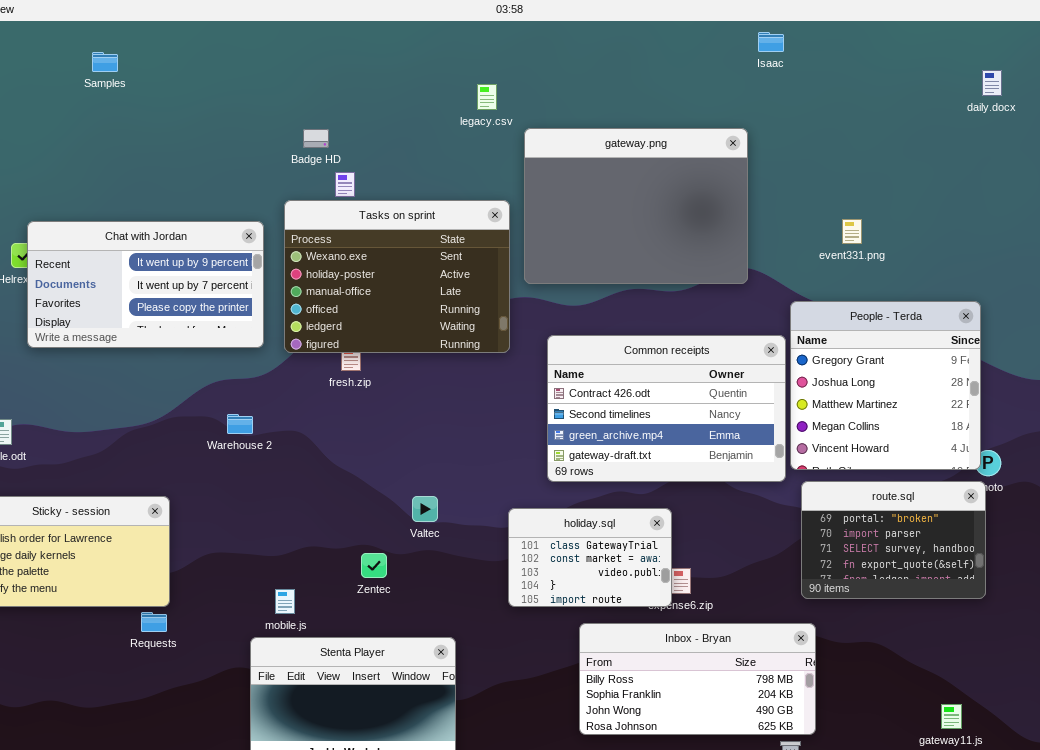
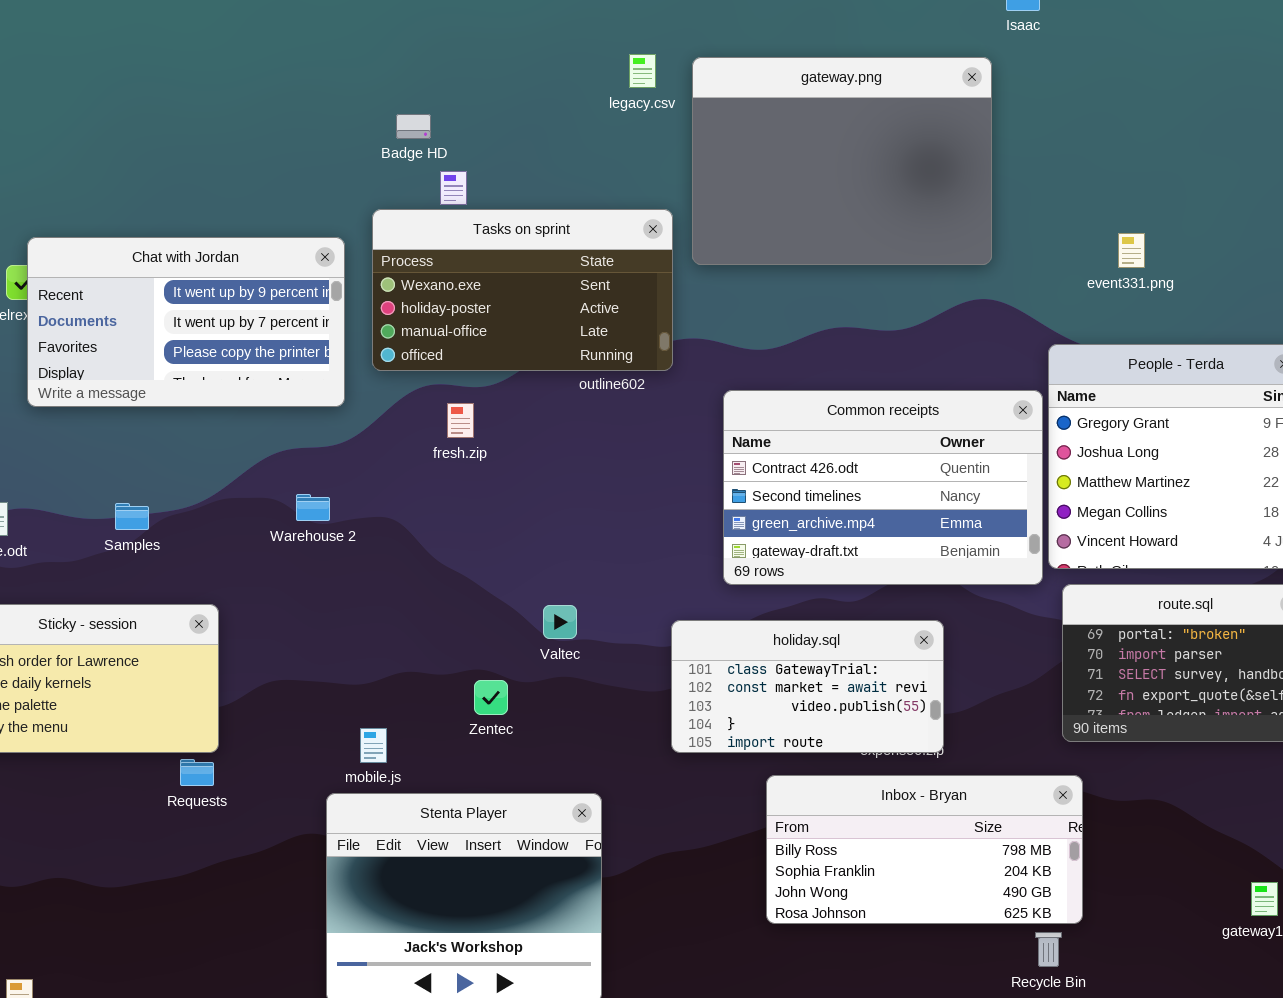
Samples: [92,52,118,72] -> [115,503,149,530], moved
gateway.png: [524,128,748,284] -> [692,57,992,265], moved
Tasks on sprint: [284,200,510,353] -> [372,209,673,371], resized
holiday.sql: [508,508,672,607] -> [671,620,944,753], resized

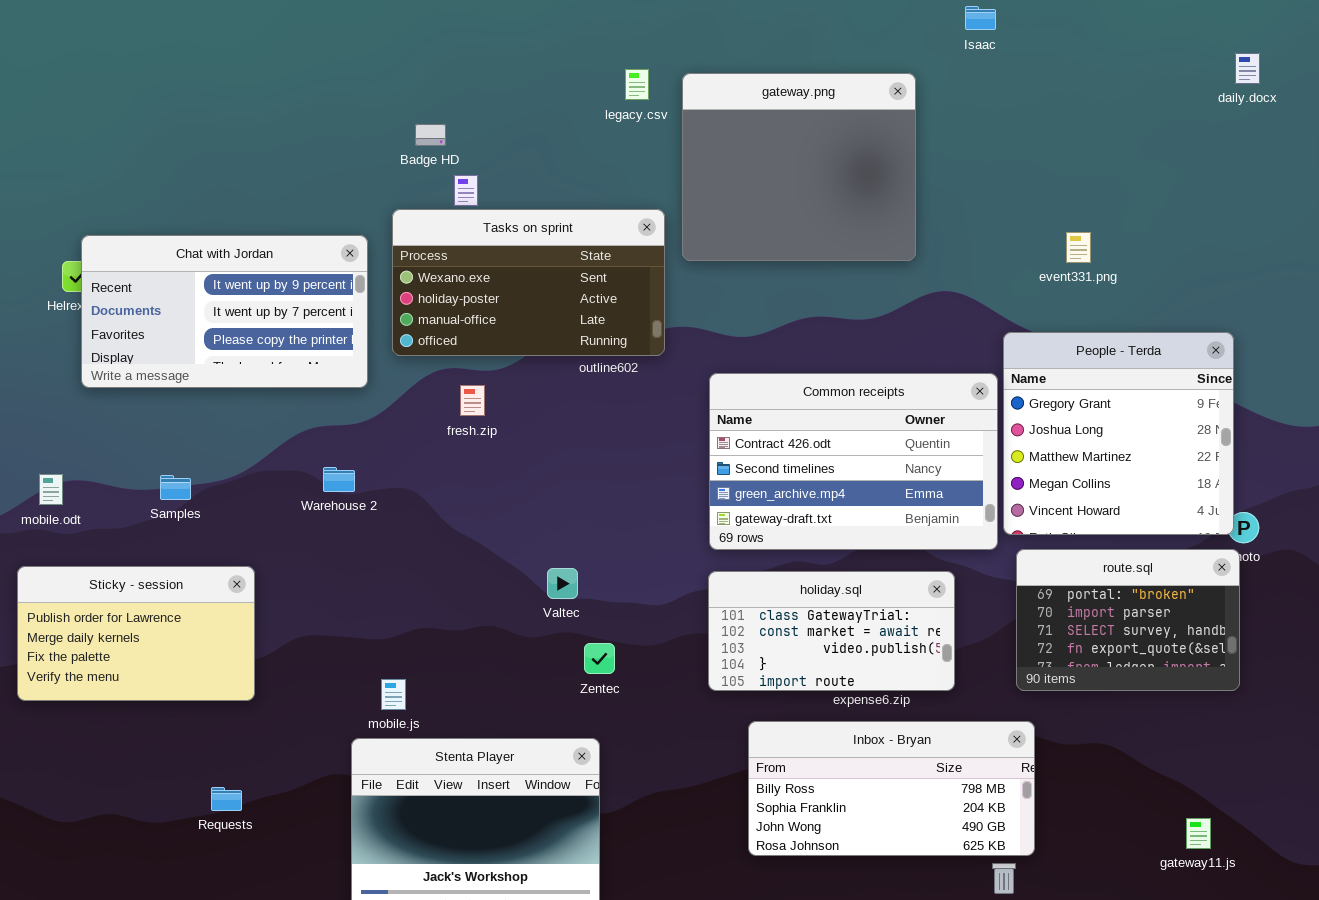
gateway.png: [692,57,992,265] -> [682,73,916,261], resized
holiday.sql: [671,620,944,753] -> [708,571,955,691], moved
Zentec: [474,680,508,715] -> [584,643,615,674], moved
Requests: [180,759,214,786] -> [211,787,242,811], moved

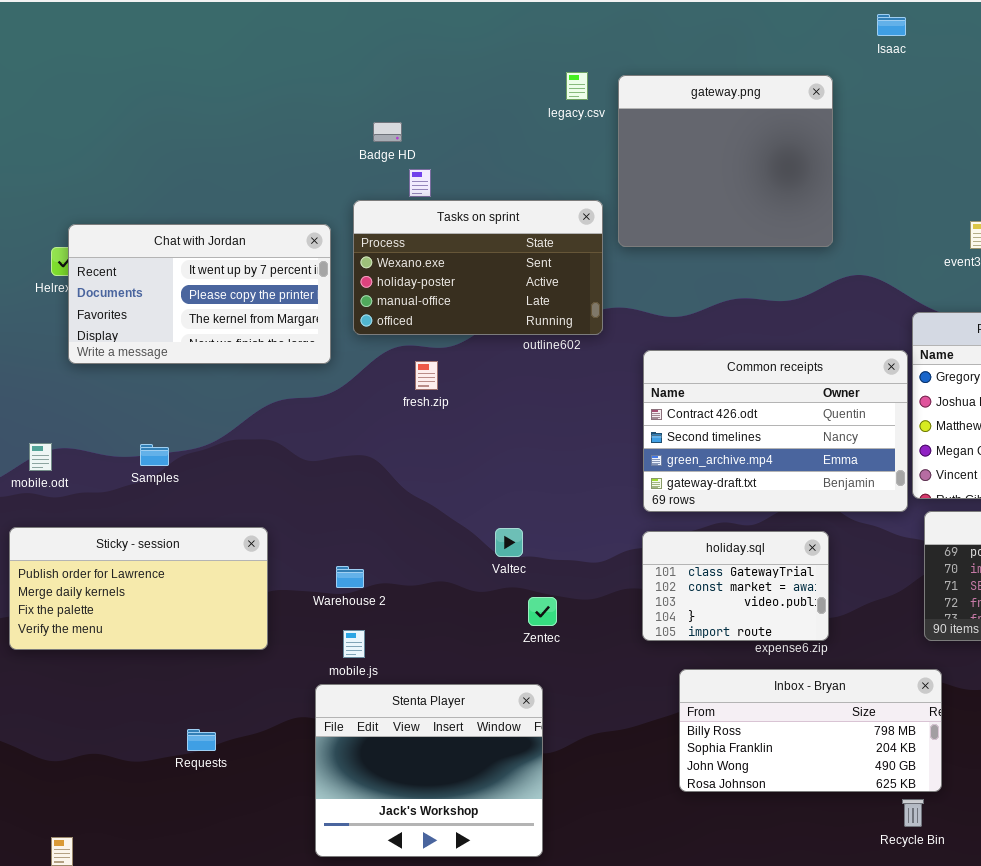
Chat with Jordan: [81,235,368,388] -> [68,224,331,364], scrolled down 1 row
Warehouse 2: [323,467,355,492] -> [336,566,364,588], moved
Sticky - session: [17,566,255,701] -> [9,527,268,650], resized
holiday.sql: [708,571,955,691] -> [642,531,829,641], resized

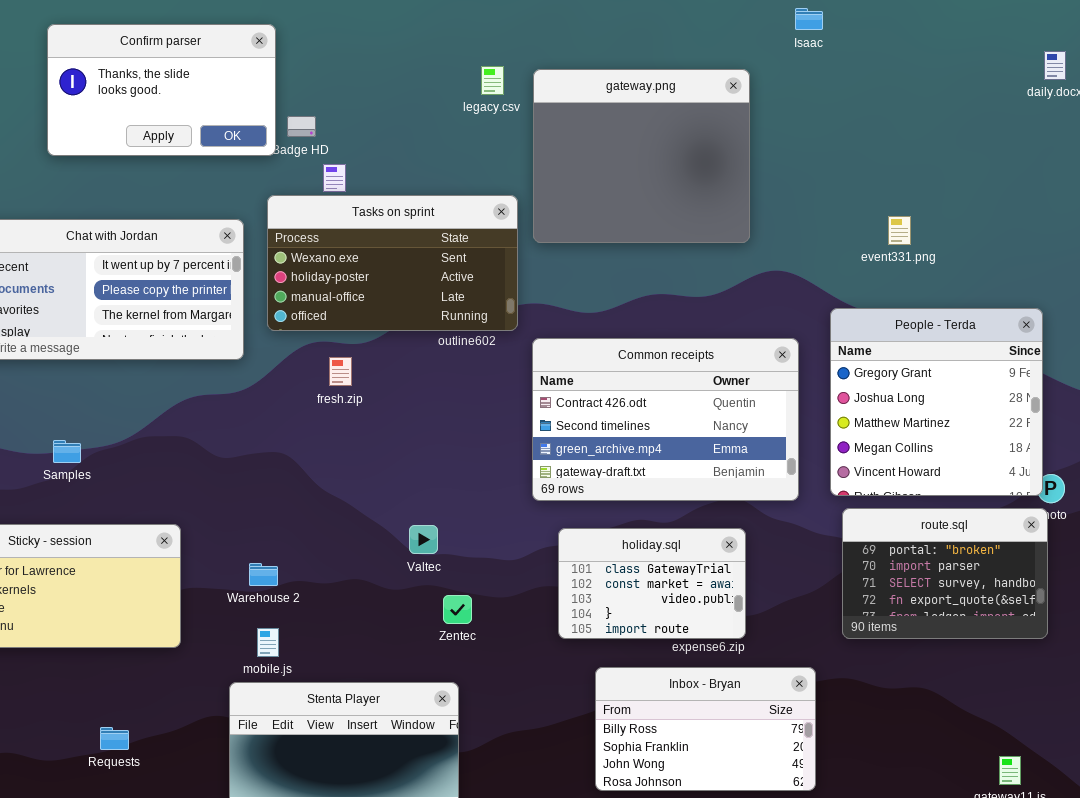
Confirm parser: none -> [47,24,276,156], opened
Common receipts: [643,350,908,512] -> [532,338,799,501], moved
Inbox - Bryan: [679,669,942,792] -> [595,667,816,791], resized

